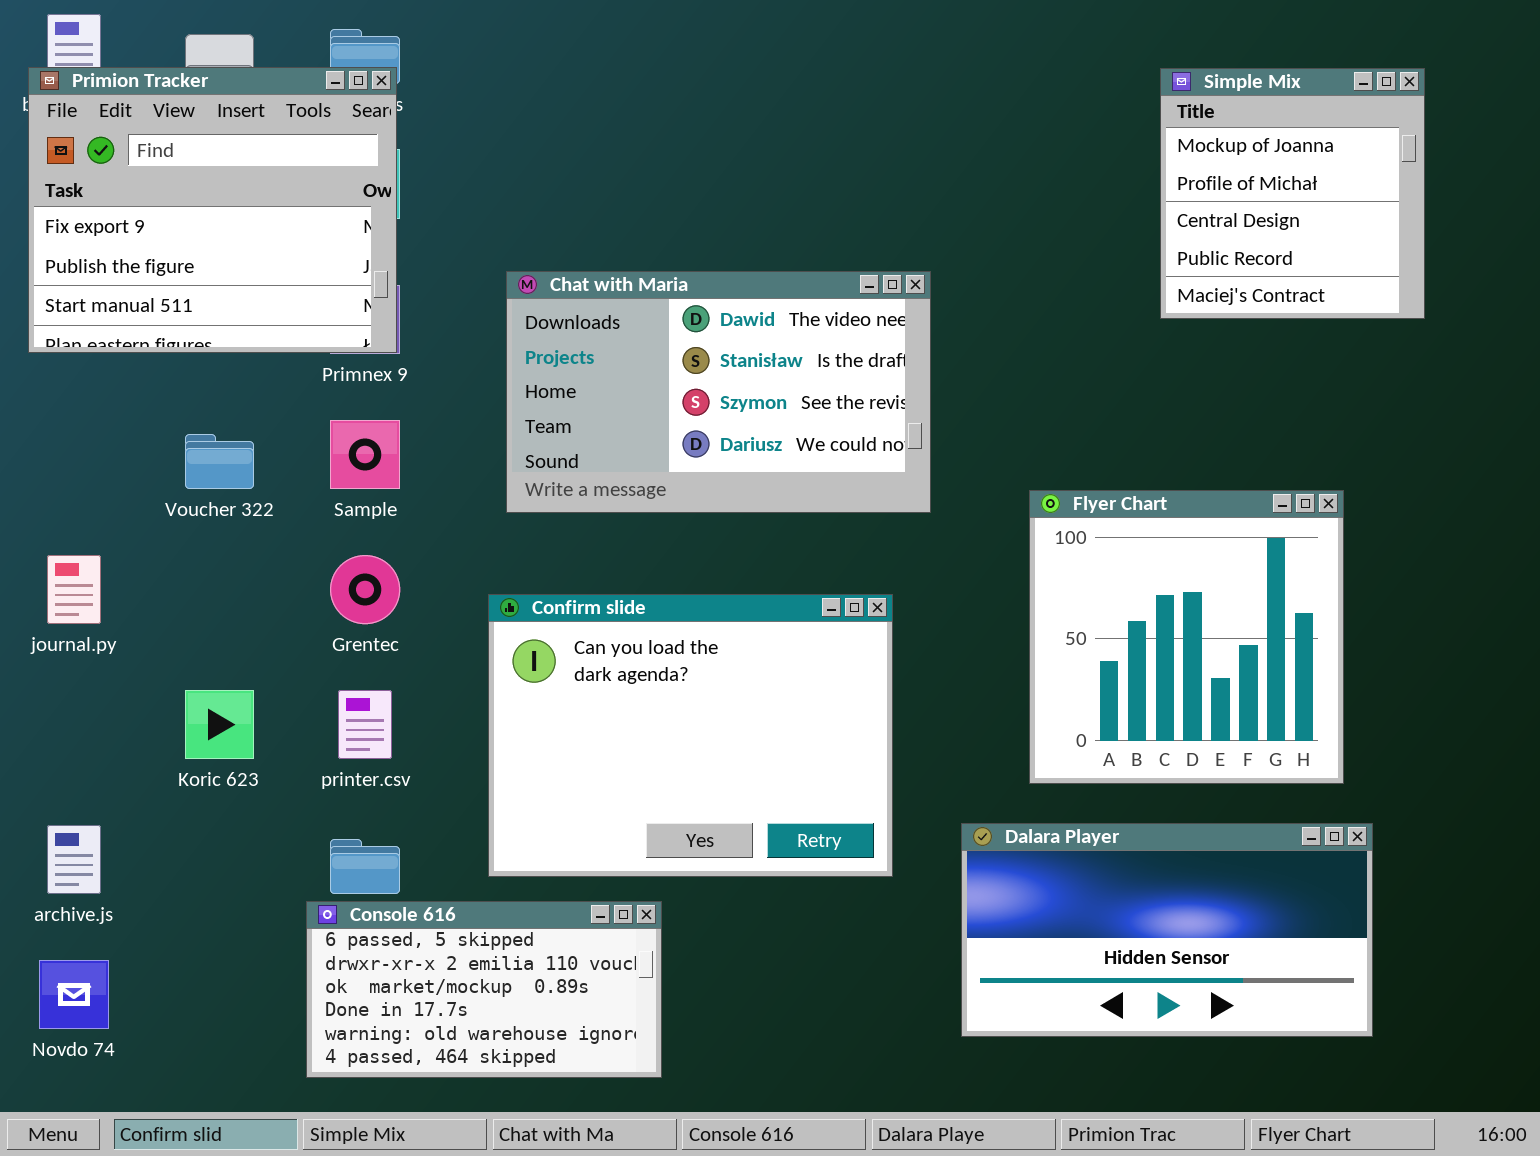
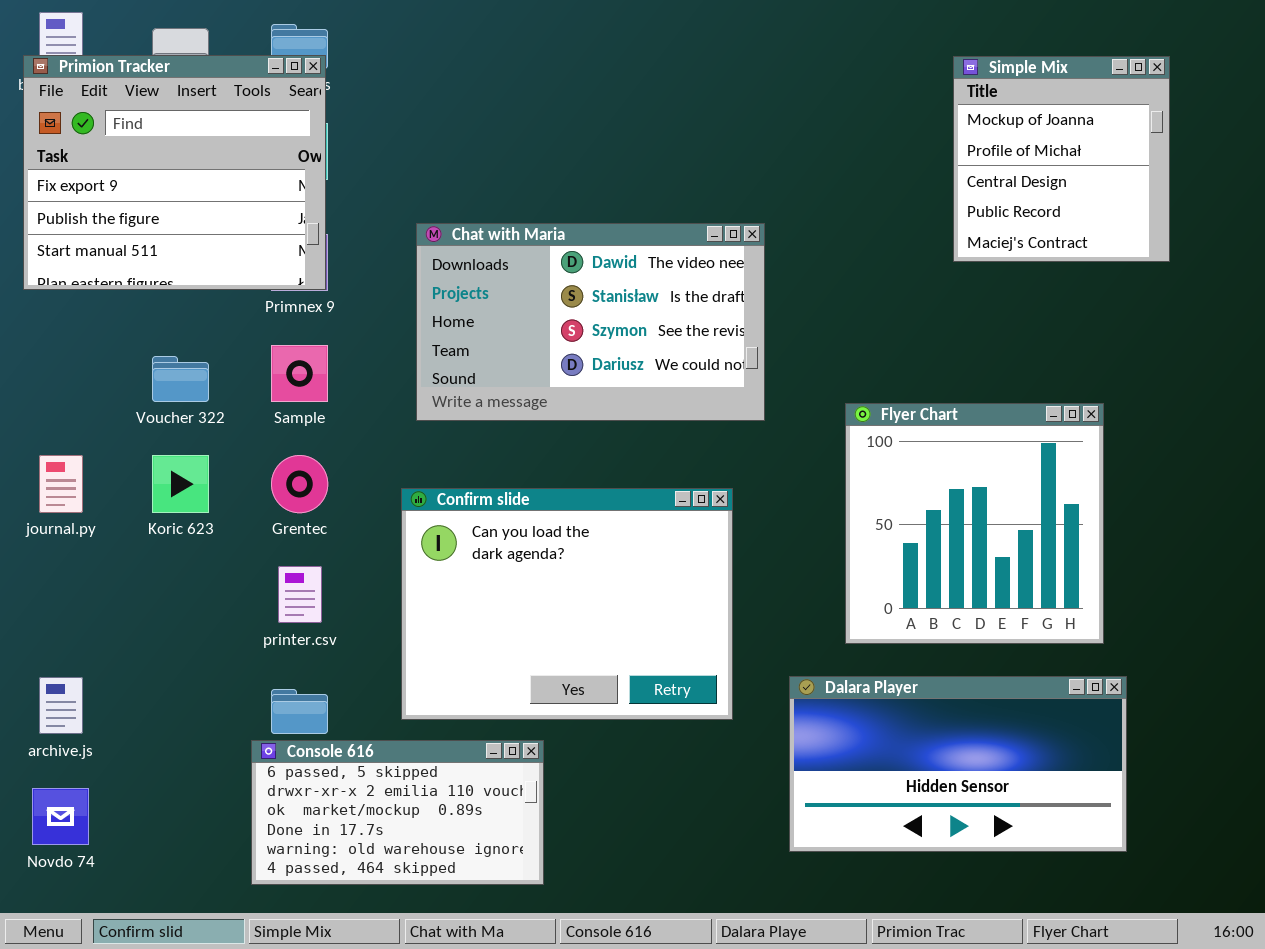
Koric 623: [185,690,254,759] -> [152,455,209,513], moved

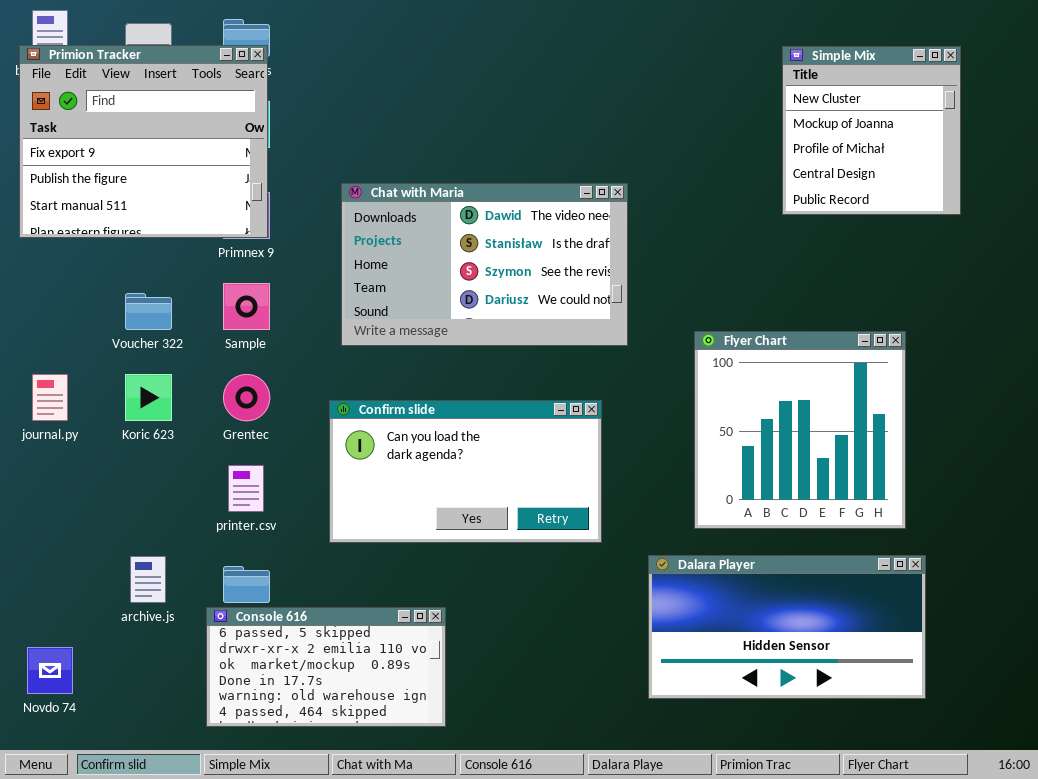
Simple Mix: [953,56,1170,262] -> [782,46,961,215], scrolled up 1 row
Confirm slide: [401,488,733,720] -> [329,400,602,543], resized
archive.js: [39,677,83,734] -> [130,556,166,603], moved

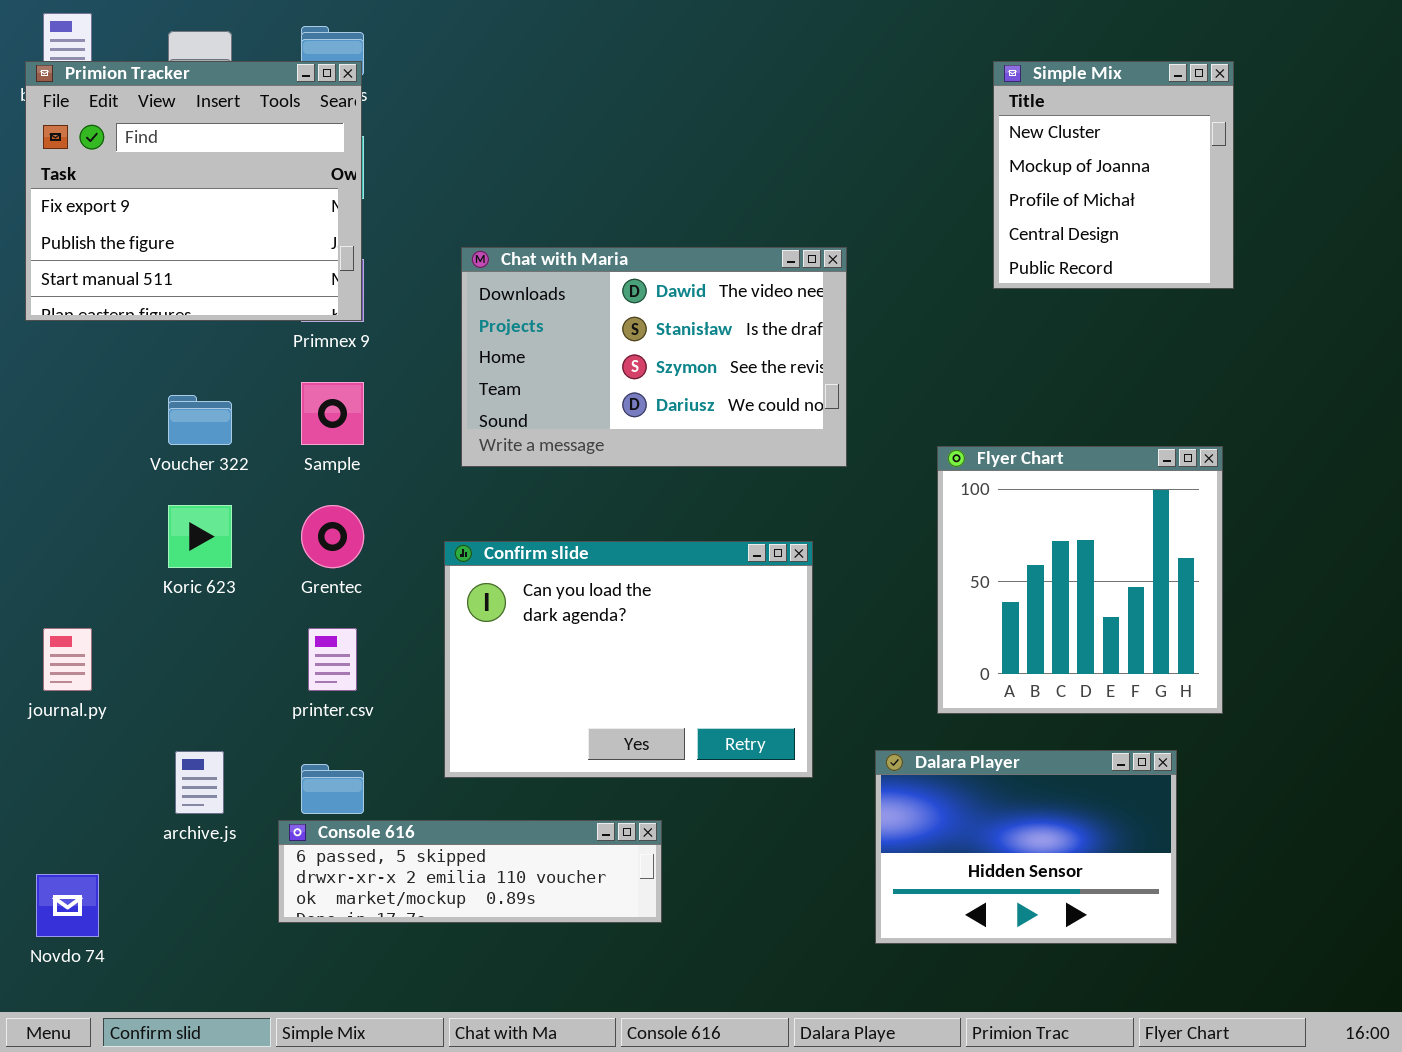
Simple Mix: [782,46,961,215] -> [993,61,1234,289], moved
journal.py: [32,374,68,421] -> [43,628,92,691], moved
Confirm slide: [329,400,602,543] -> [444,541,813,778], resized
Dalara Player: [648,555,926,699] -> [875,750,1177,944], resized
Console 616: [206,607,446,727] -> [278,820,662,923], resized

